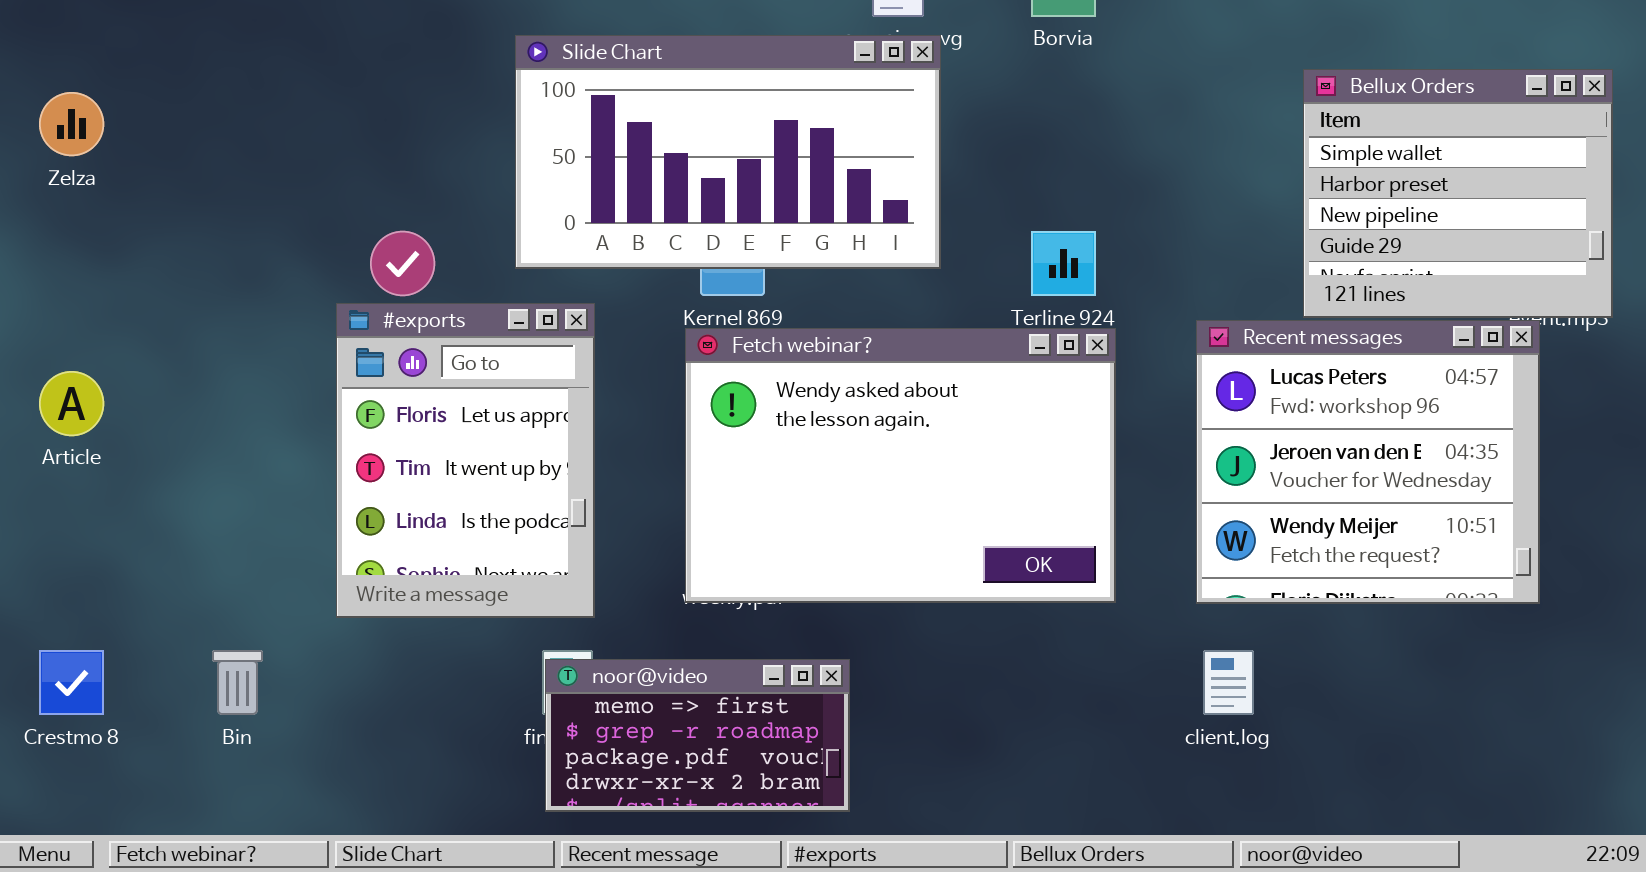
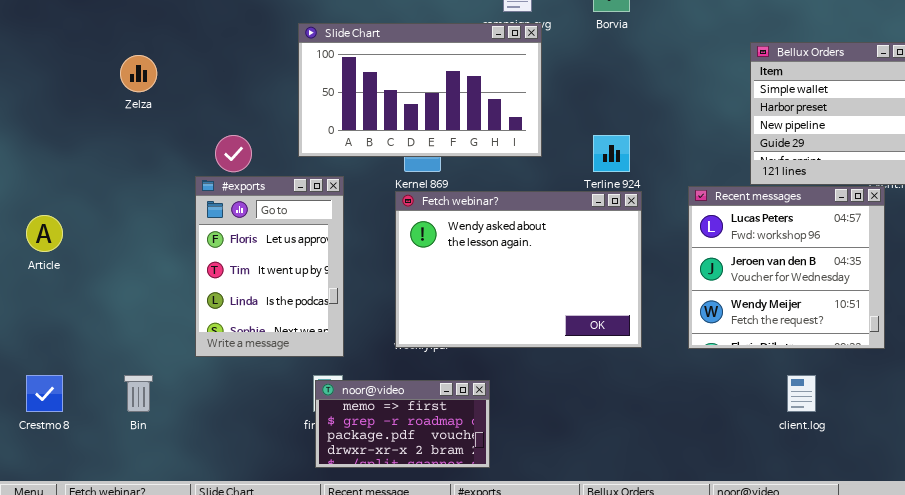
Zelza: [39,92,104,156] -> [120,55,157,92], moved
client.log: [1203,650,1254,715] -> [787,375,816,412], moved

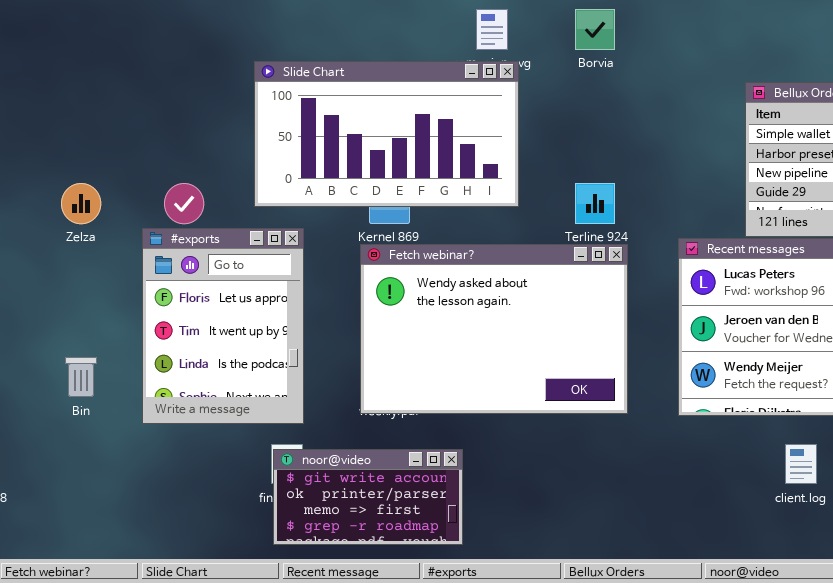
Zelza: [120,55,157,92] -> [61,183,101,224], moved
Bin: [124,375,153,412] -> [65,357,97,397], moved
noor@video: [315,380,490,468] -> [273,449,463,545], scrolled up 2 rows

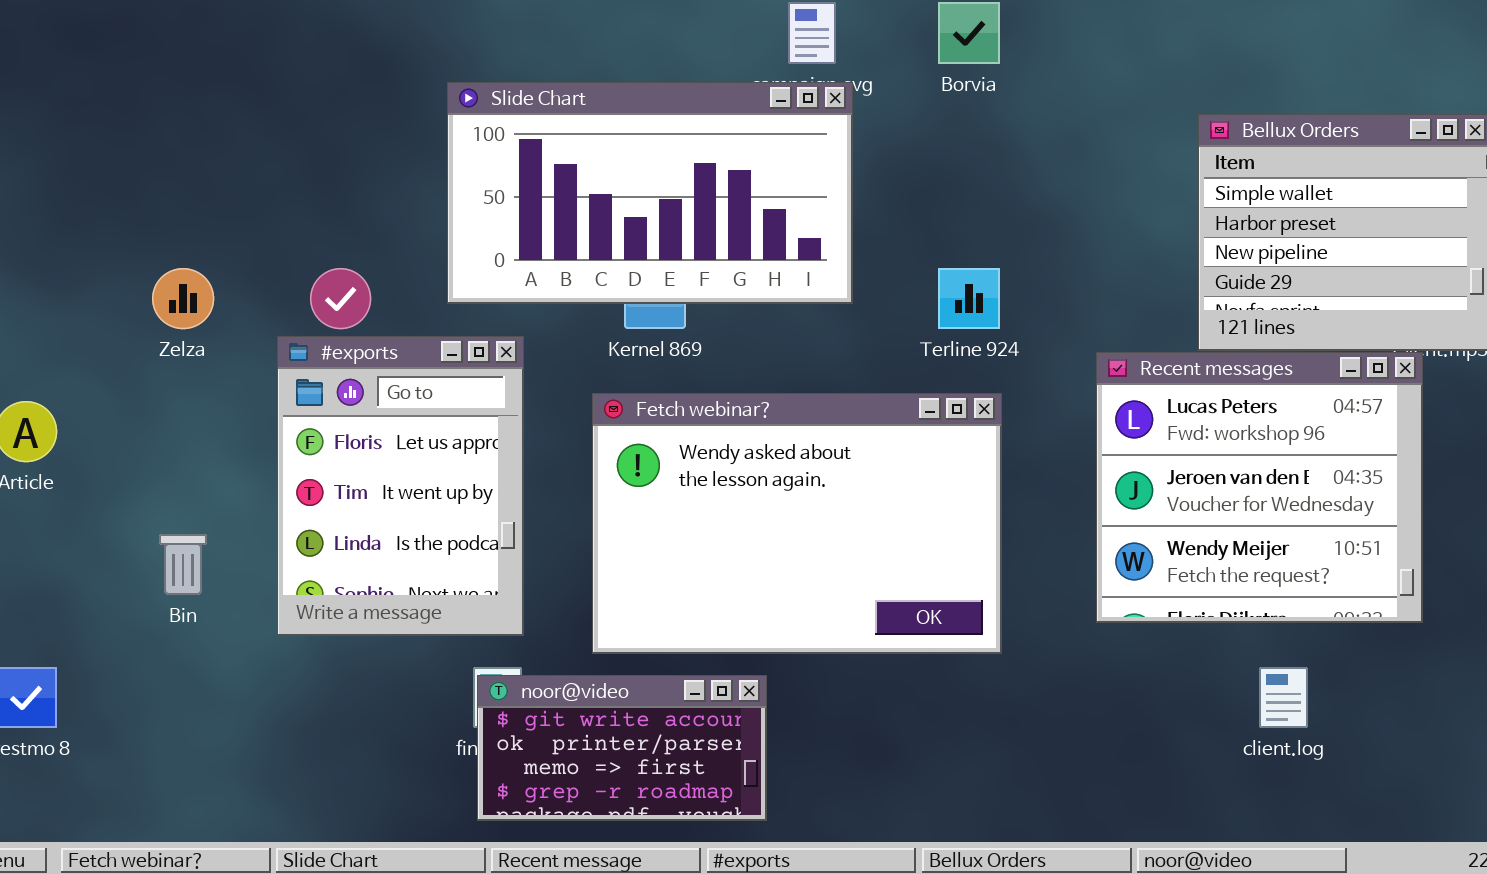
Fetch webinar?: [360,244,628,414] -> [592,393,1002,654], moved

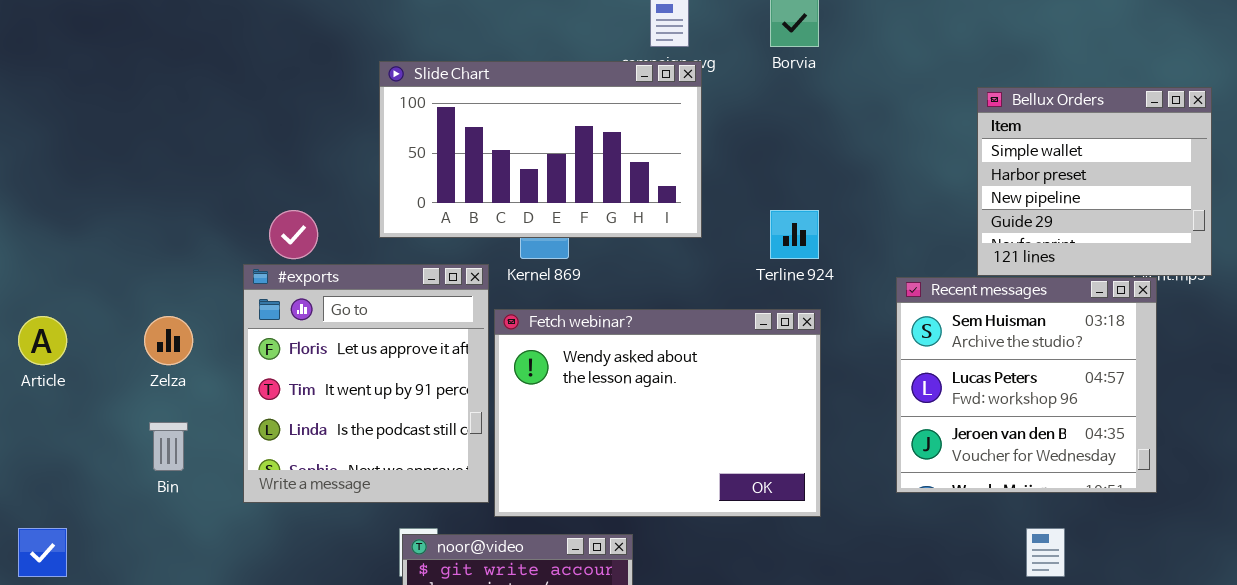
Zelza: [152,268,214,329] -> [144,316,193,365], moved
#exports: [277,336,524,636] -> [243,264,489,503], resized
Recent messages: [1096,352,1423,623] -> [896,277,1157,493], scrolled up 1 row

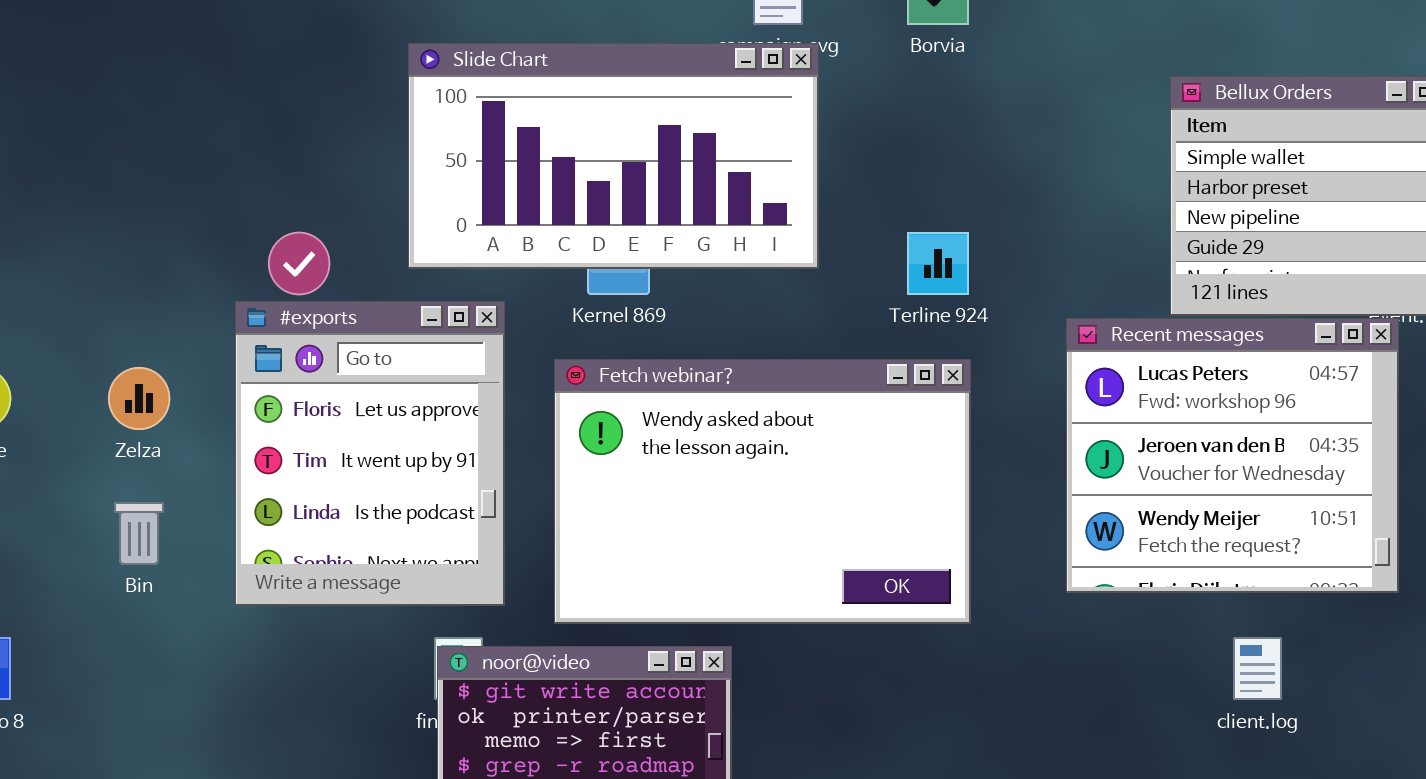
#exports: [243,264,489,503] -> [235,301,505,606], resized
Recent messages: [896,277,1157,493] -> [1066,318,1399,593], scrolled down 1 row

